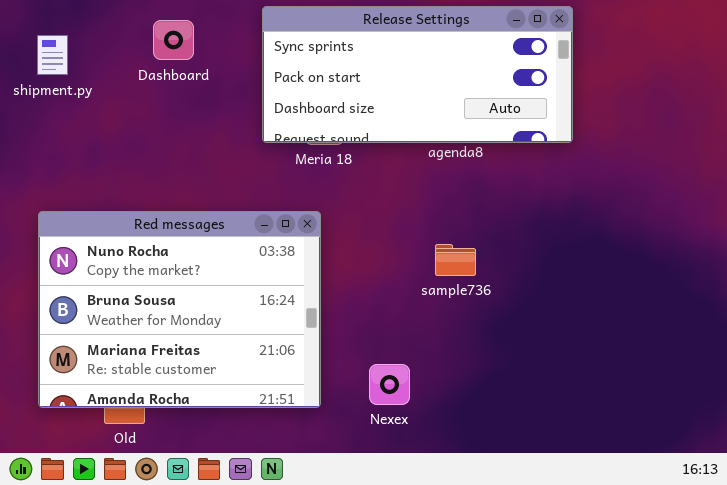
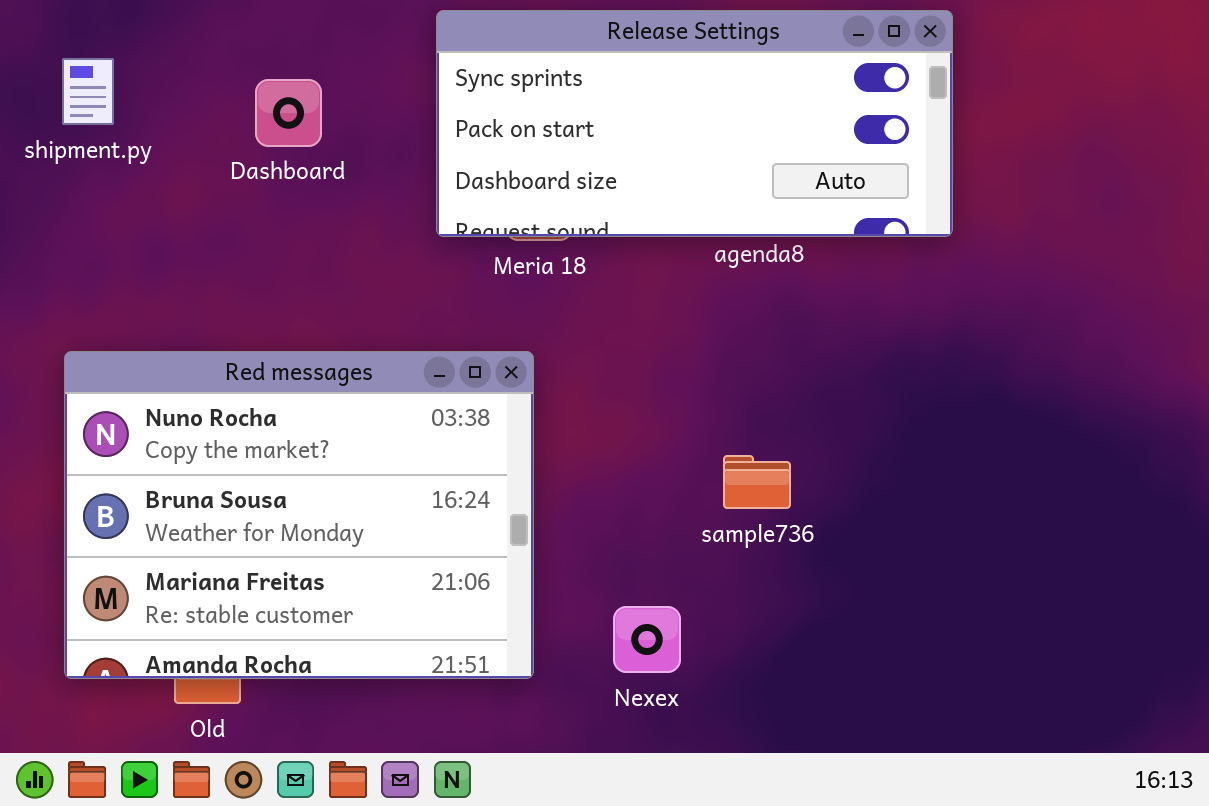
Dashboard: [153,20,194,60] -> [255,79,322,147], moved
sample736: [435,244,476,276] -> [723,455,791,509], moved

